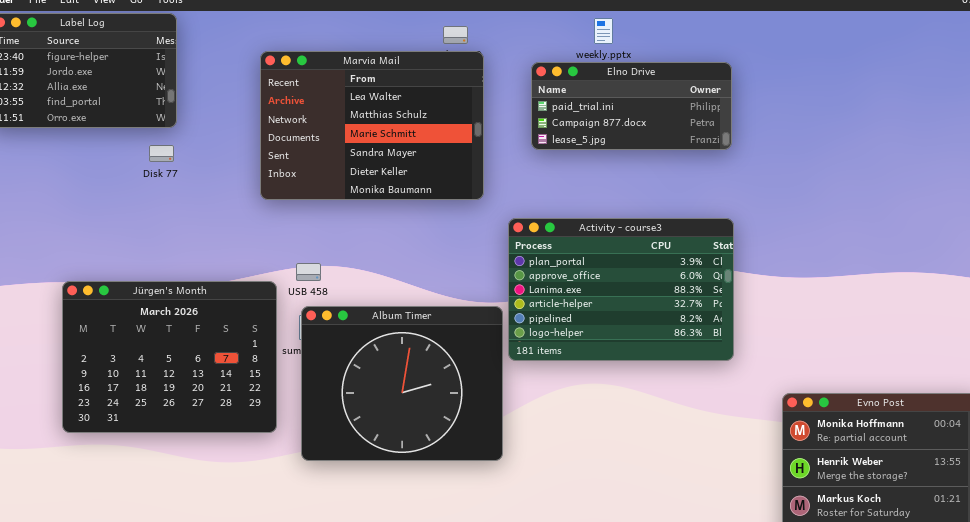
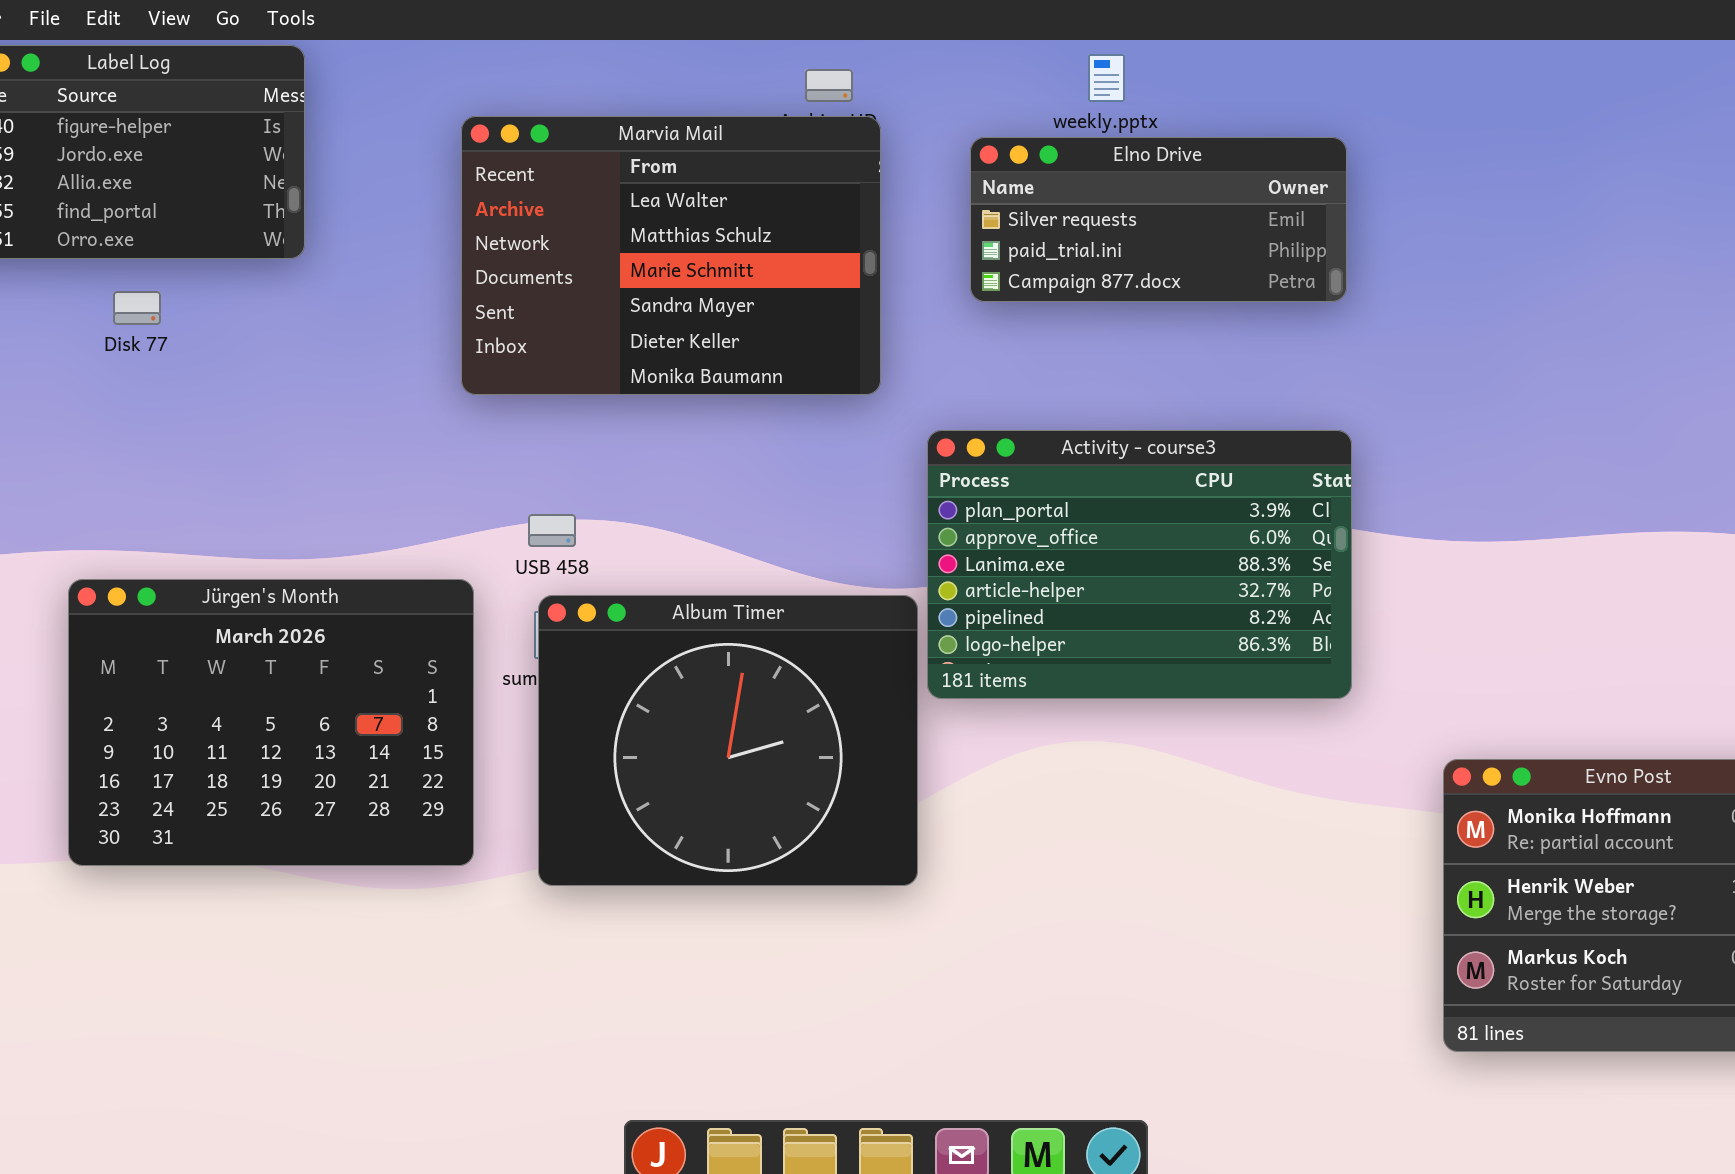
Elno Drive: [531,62,732,150] -> [970,137,1347,302], scrolled up 1 row
Disk 77: [149,145,174,162] -> [113,291,161,325], moved
Jürgen's Month: [62,281,277,433] -> [68,579,474,866], moved

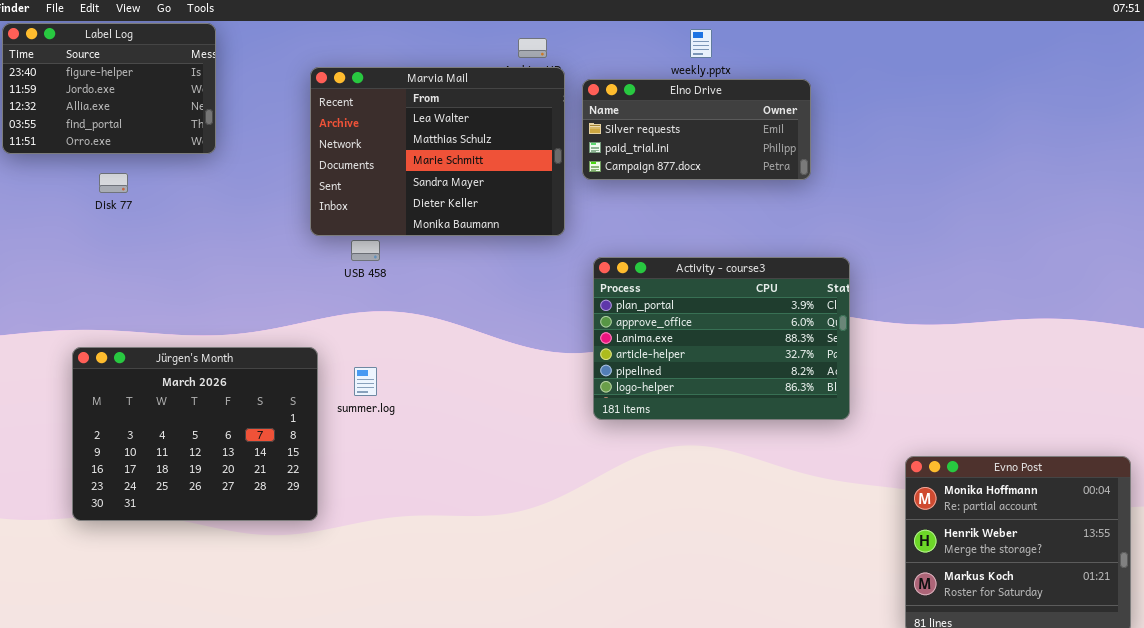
Elno Drive: [970,137,1347,302] -> [582,79,811,180], moved
USB 458: [528,514,576,547] -> [351,240,380,261], moved
Album Timer: [538,595,918,886] -> none, closed

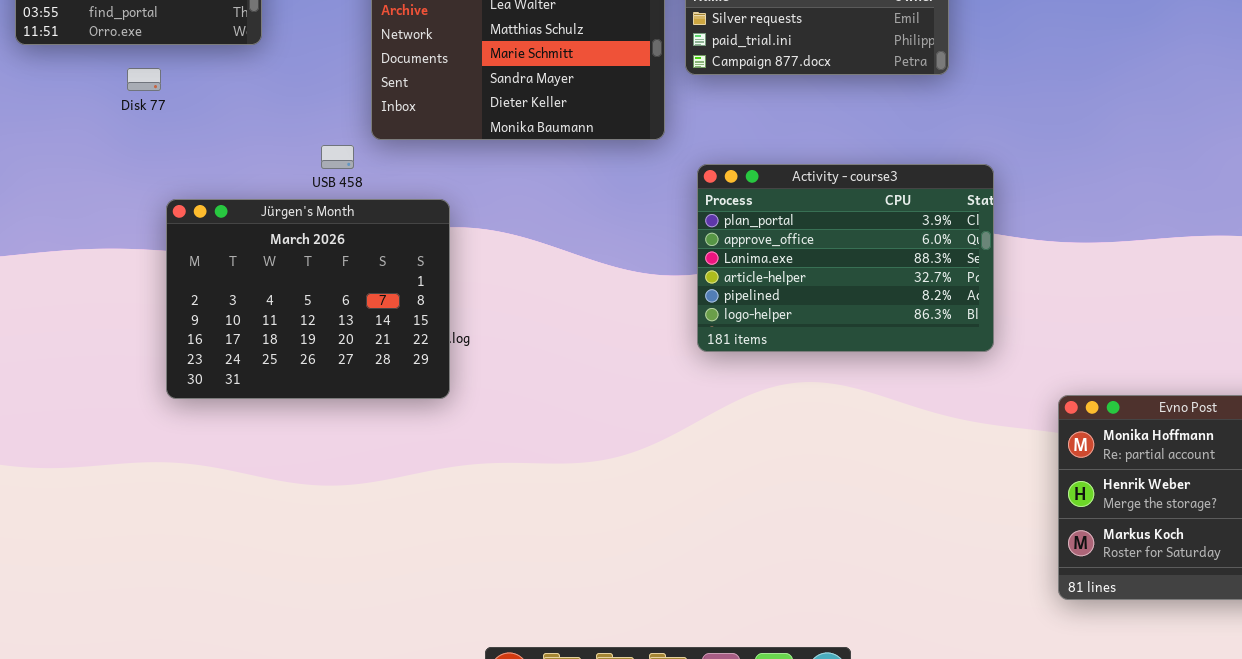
USB 458: [351,240,380,261] -> [321,145,354,169], moved
Jürgen's Month: [72,347,318,521] -> [166,199,450,399], moved

